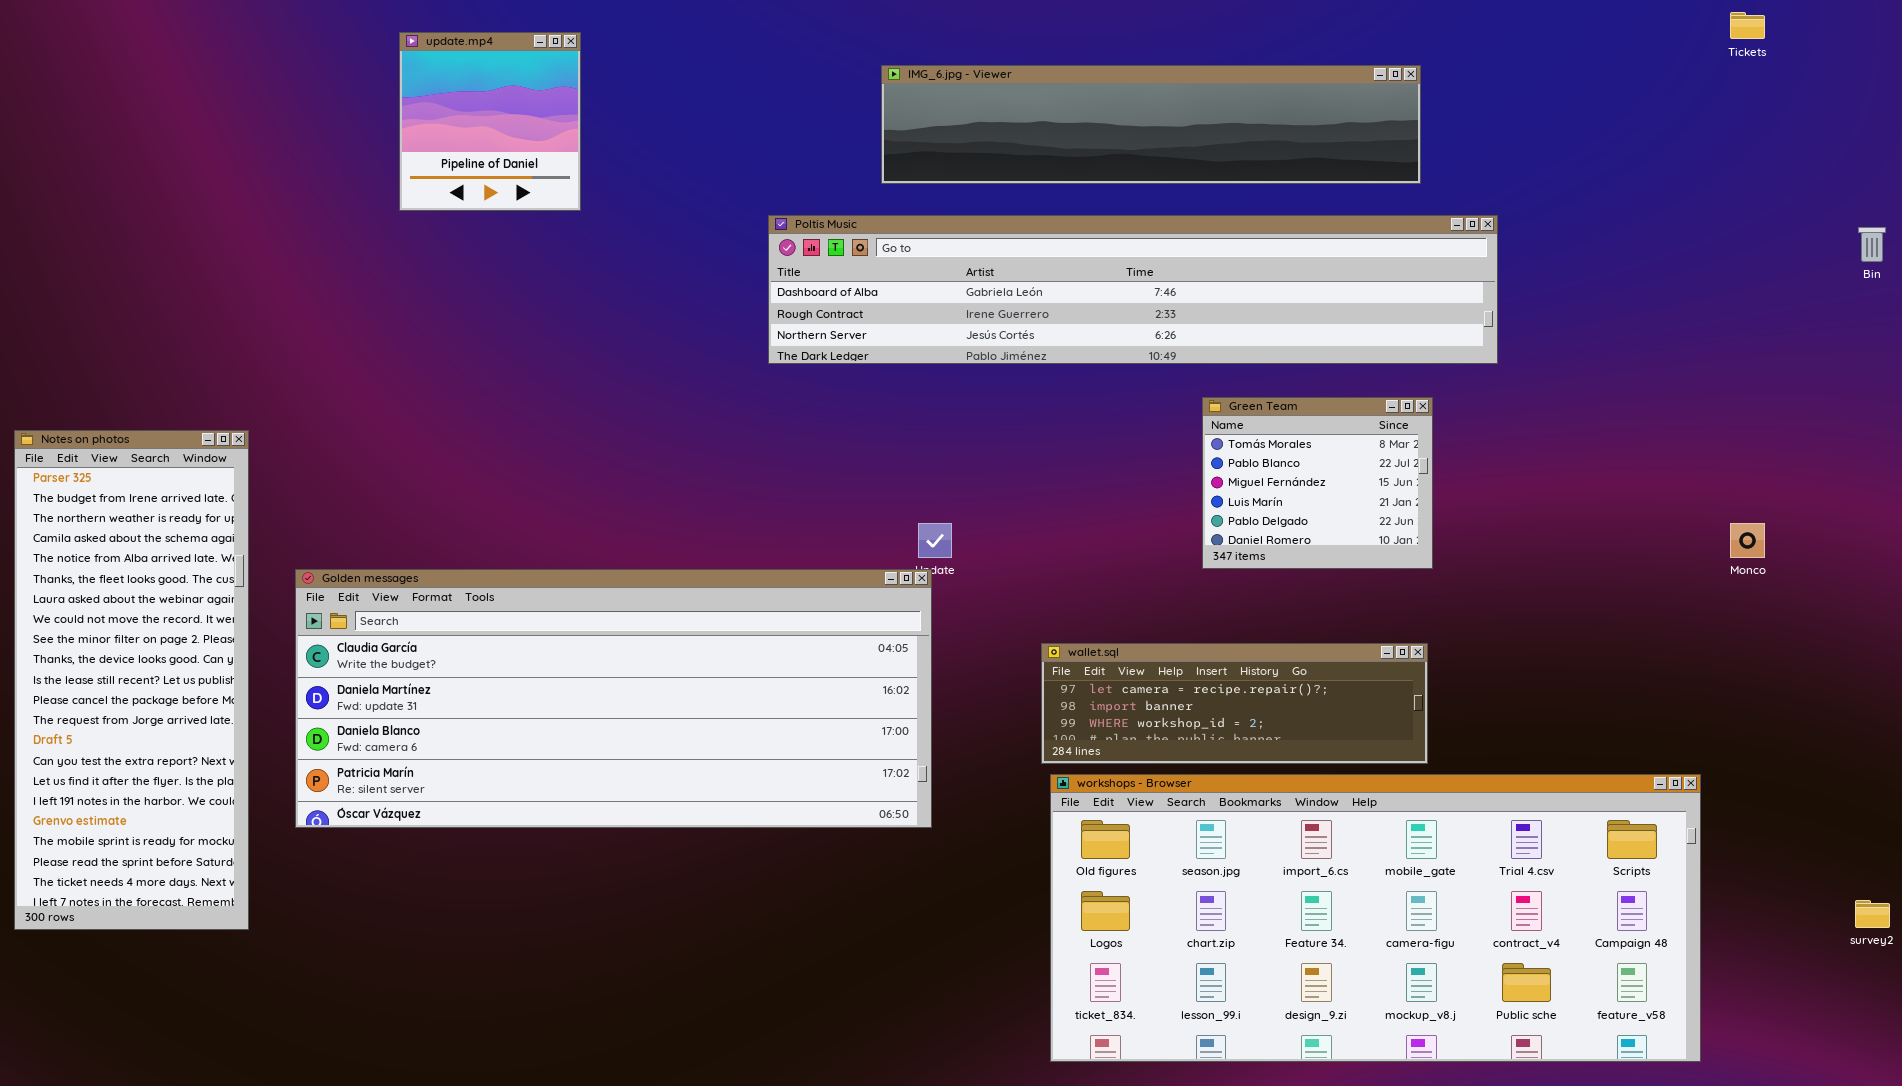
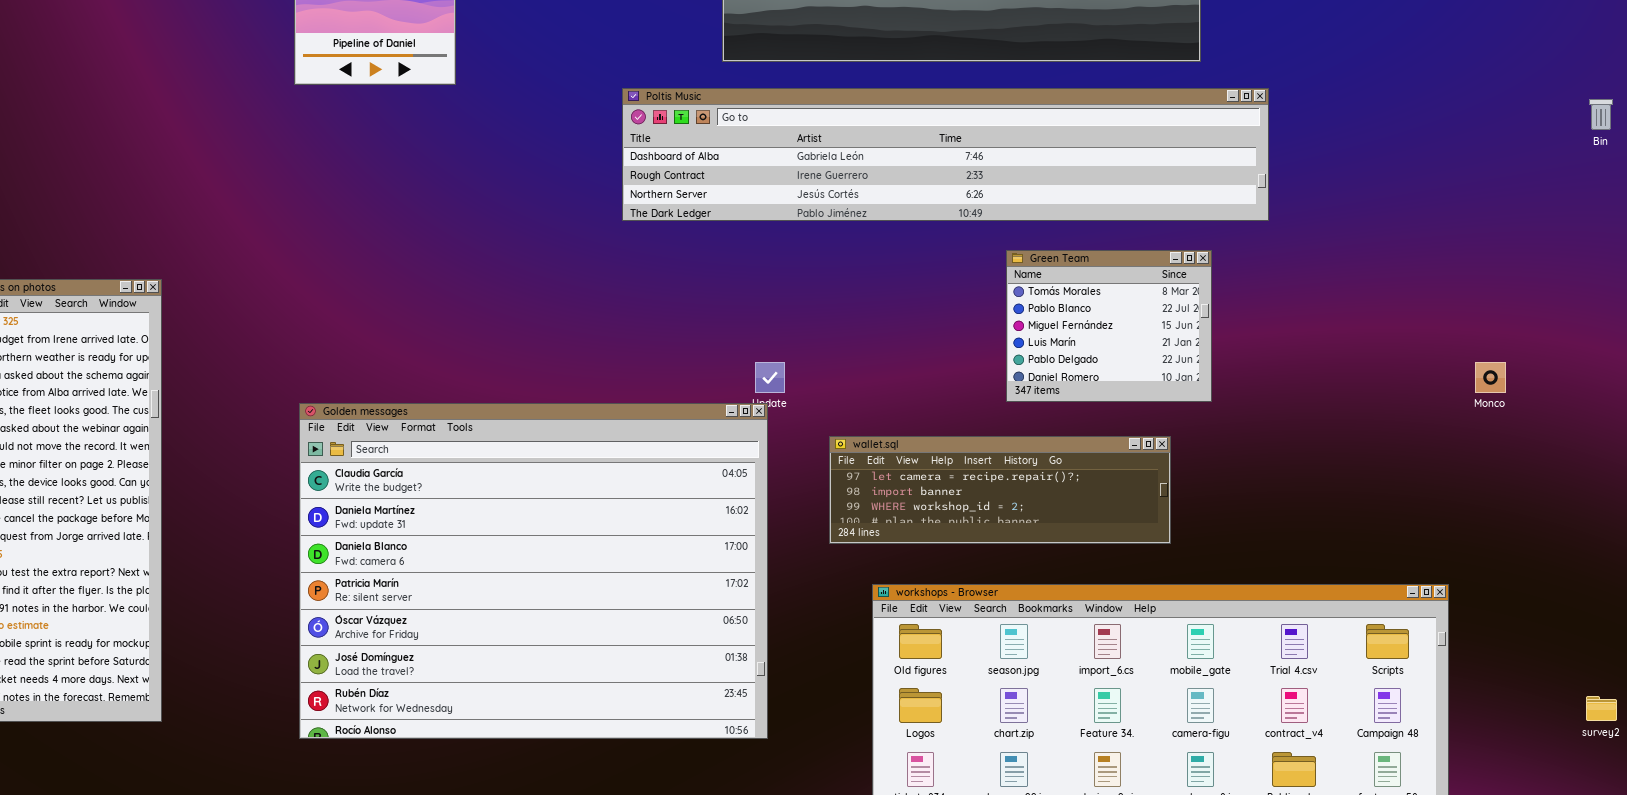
Golden messages: [295,569,932,828] -> [299,403,768,739], resized
wallet.sql: [1041,643,1428,764] -> [829,436,1171,544], moved

